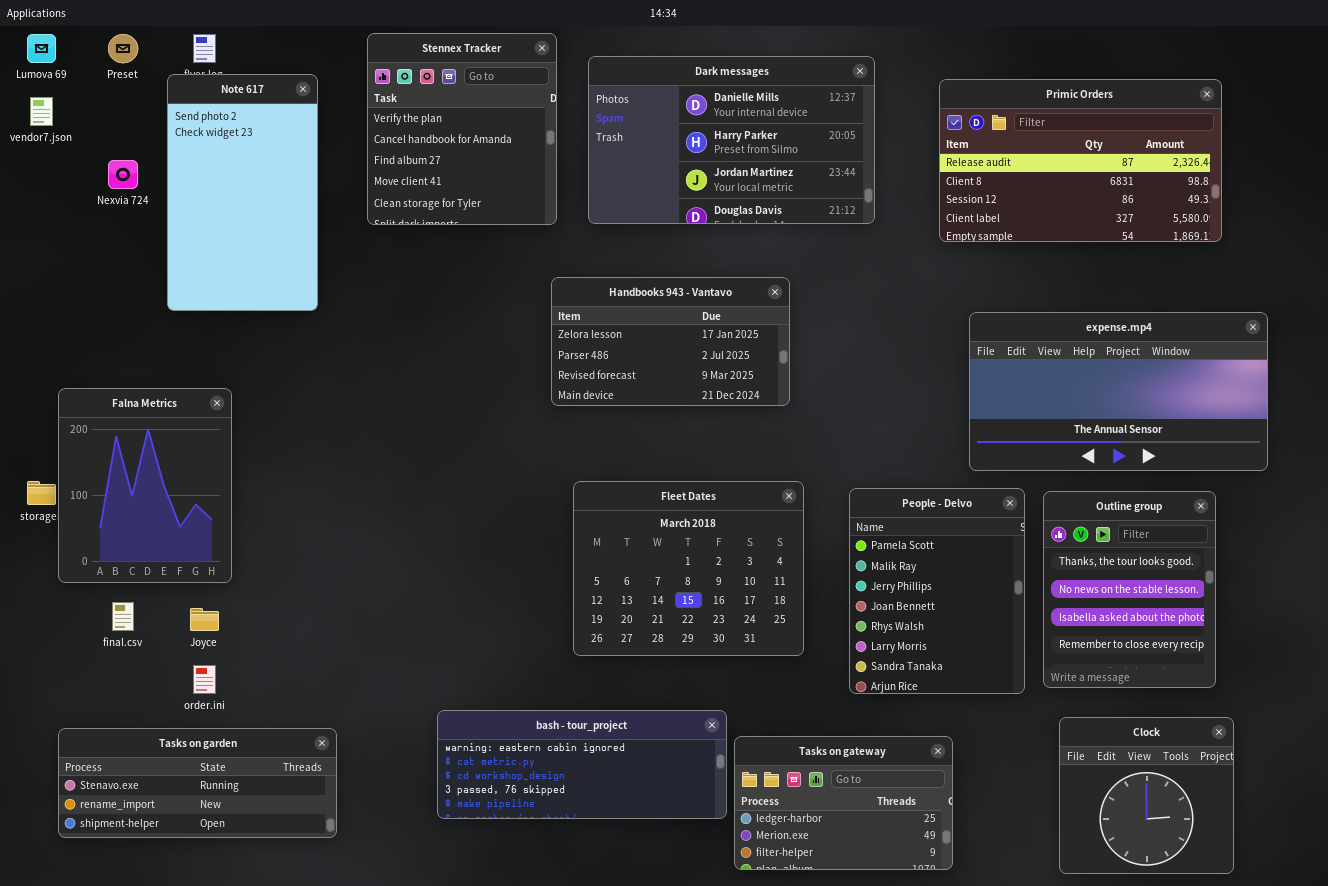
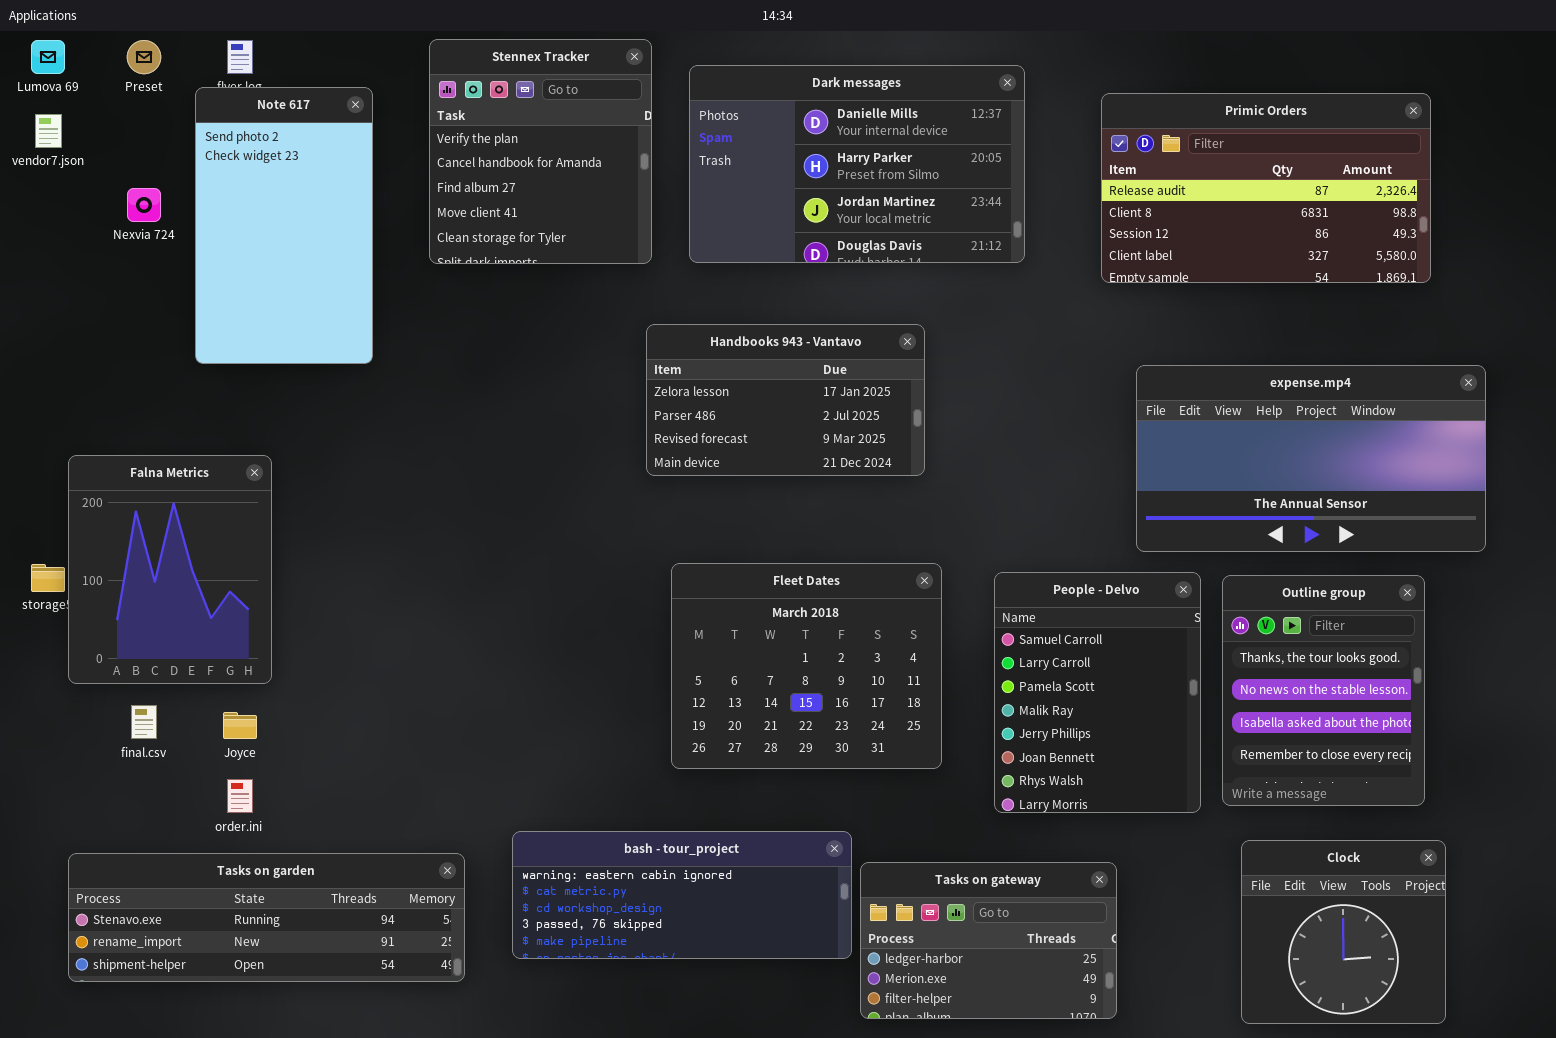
People - Delvo: [849,488,1025,694] -> [994,572,1201,813], scrolled up 2 rows
Tasks on garden: [58,728,337,838] -> [68,853,465,982], resized

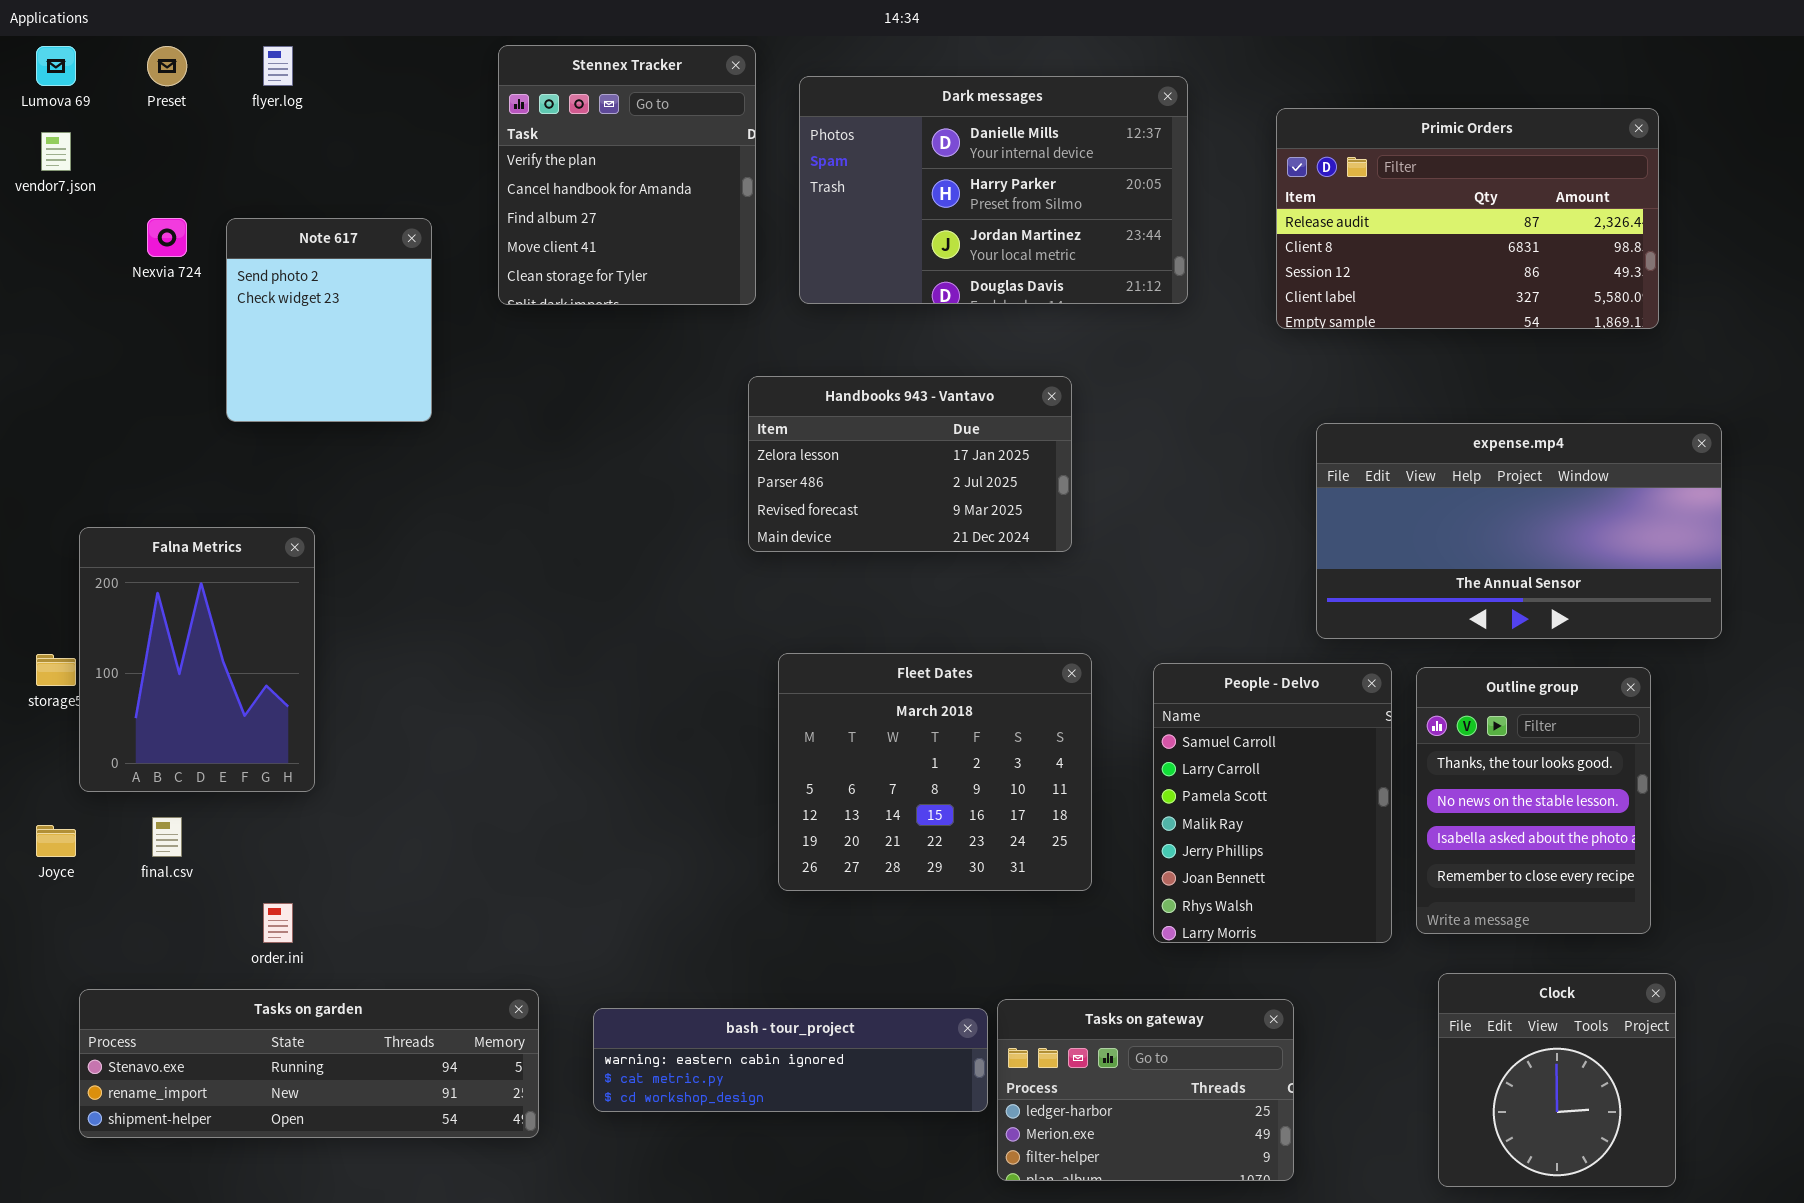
Note 617: [195,87,373,364] -> [226,218,432,422], resized
Joyce: [223,712,257,739] -> [36,825,76,857], moved
bash - tour_project: [512,831,852,959] -> [593,1008,988,1112], resized

